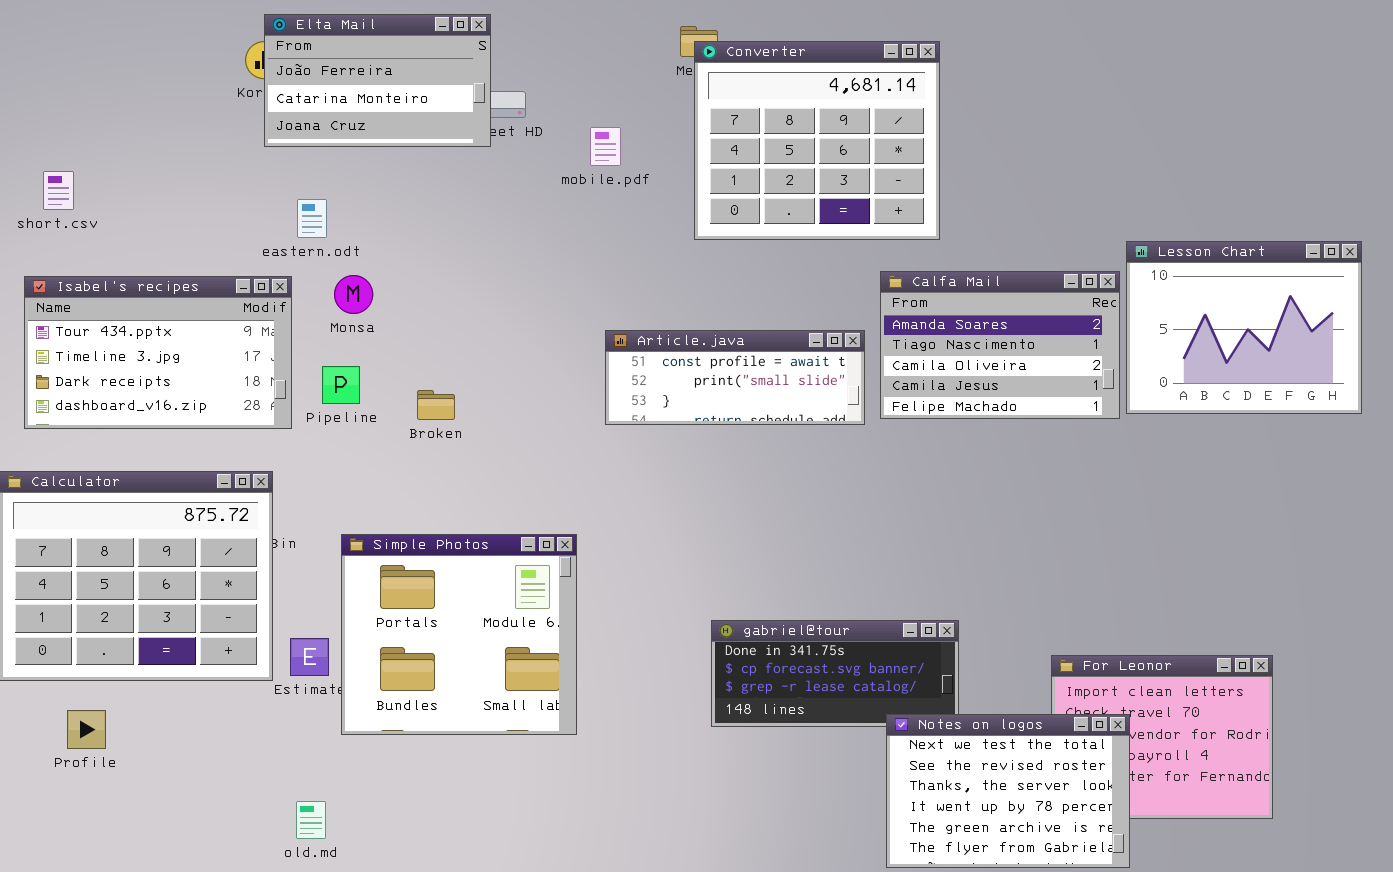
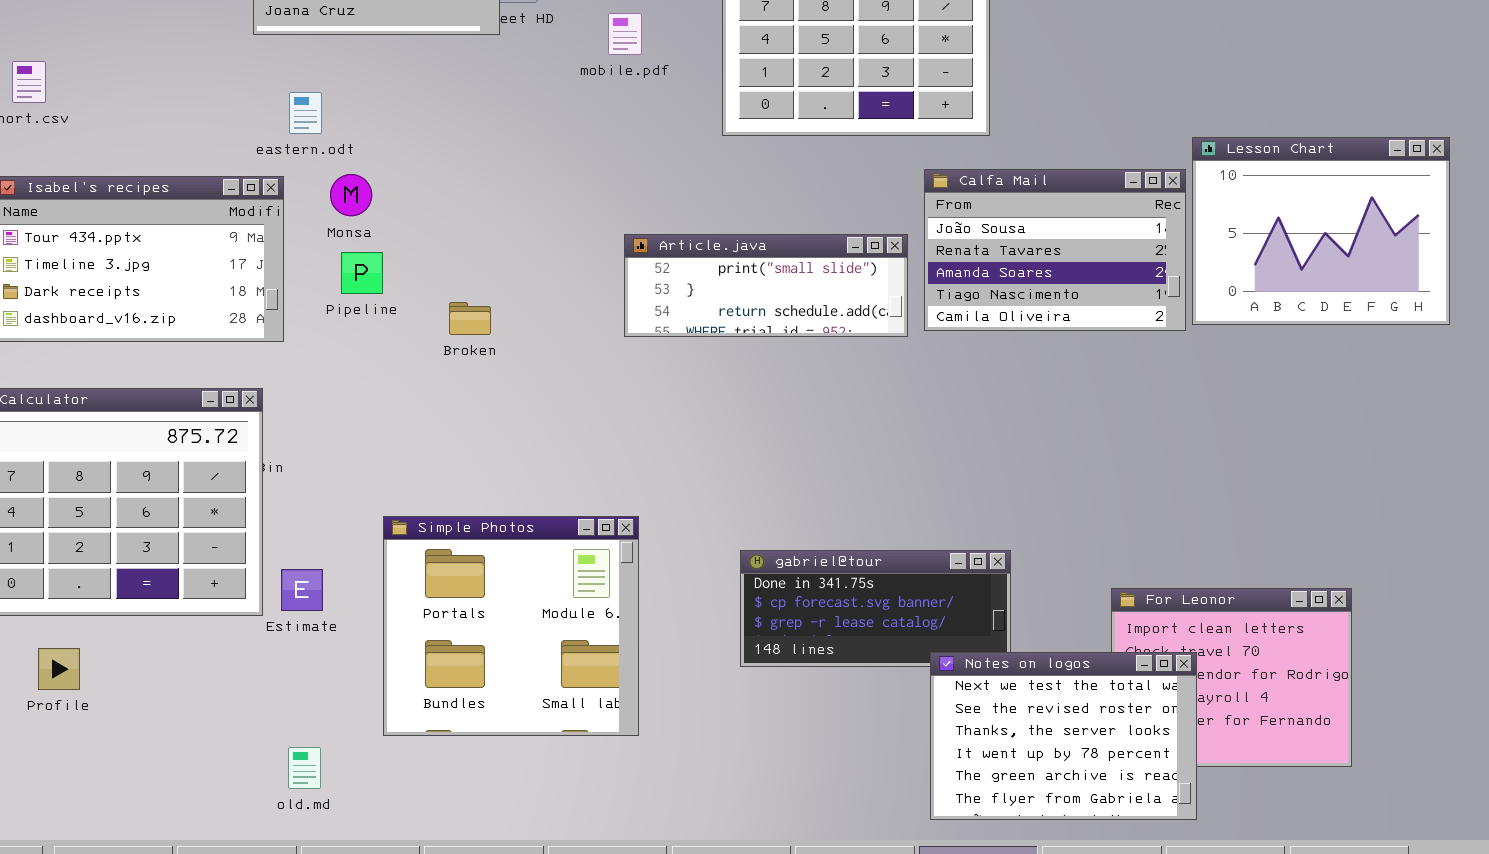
Calfa Mail: [880,271,1120,419] -> [924,169,1186,331], scrolled up 2 rows
Article.java: [605,330,865,425] -> [624,234,908,337], scrolled down 1 row
Pipeline: [322,366,360,404] -> [341,252,383,294], moved
Broken: [417,390,455,420] -> [449,302,491,335], moved
Simple Photos: [341,534,577,735] -> [383,516,639,736], moved

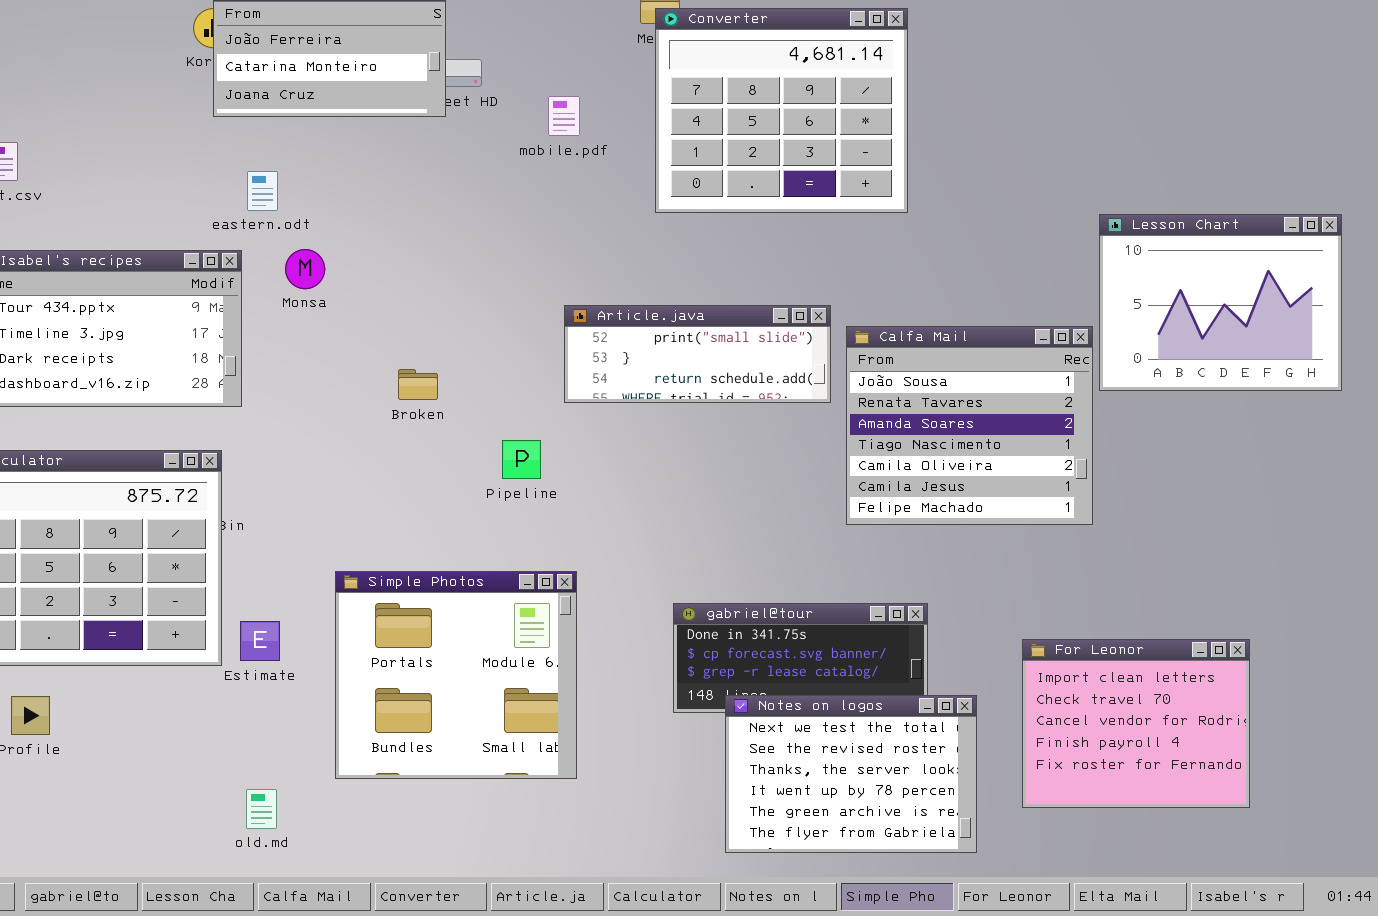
Calfa Mail: [924,169,1186,331] -> [846,326,1093,525], moved, resized
Pipeline: [341,252,383,294] -> [502,440,541,479], moved
Notes on logos: [930,652,1197,820] -> [725,695,977,853], moved

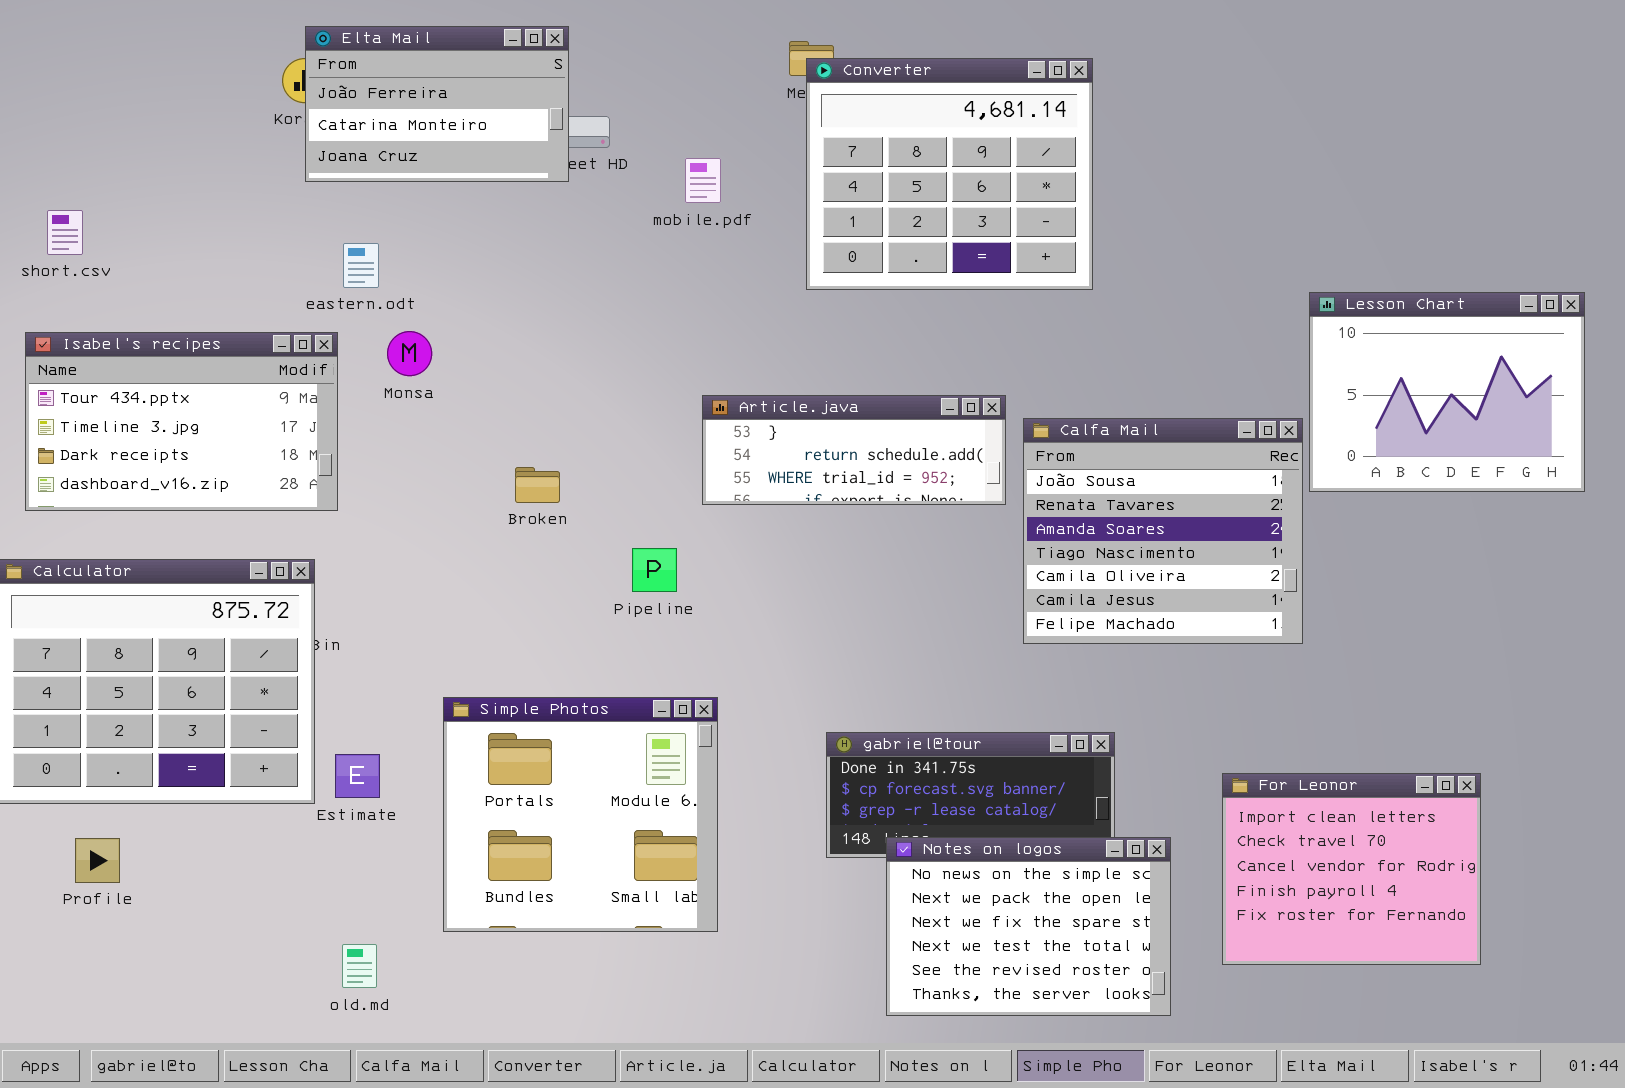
Article.java: [564,305,831,403] -> [702,395,1006,505], scrolled down 1 row
Notes on logos: [725,695,977,853] -> [886,837,1171,1016], scrolled up 3 rows

